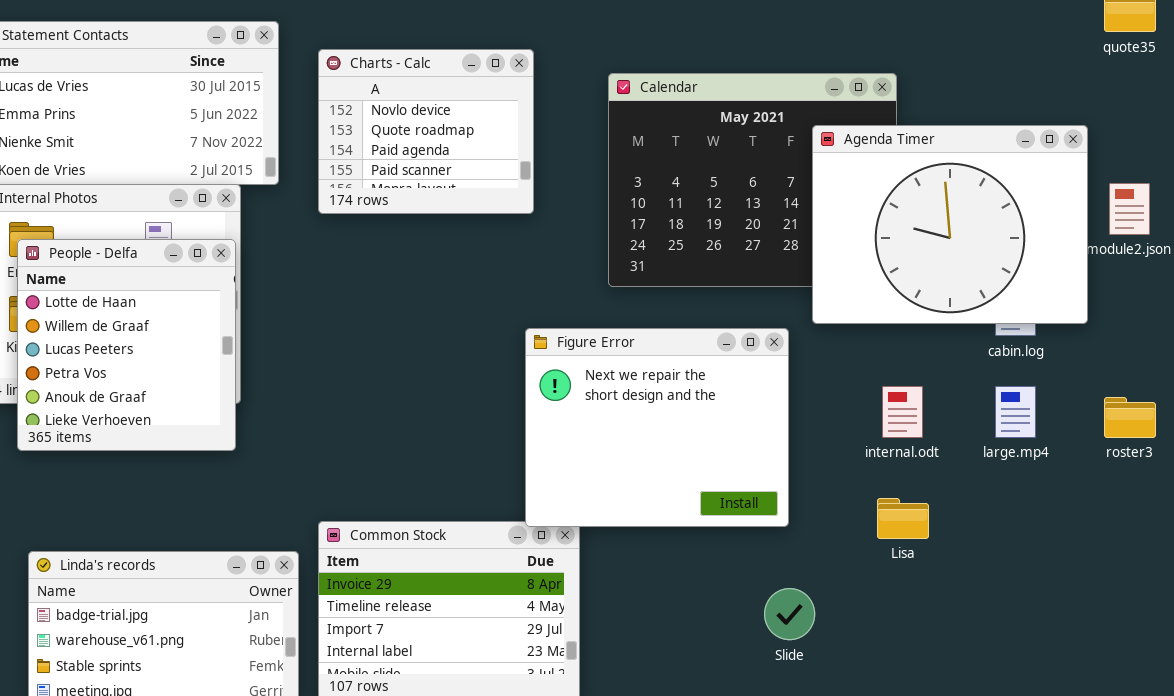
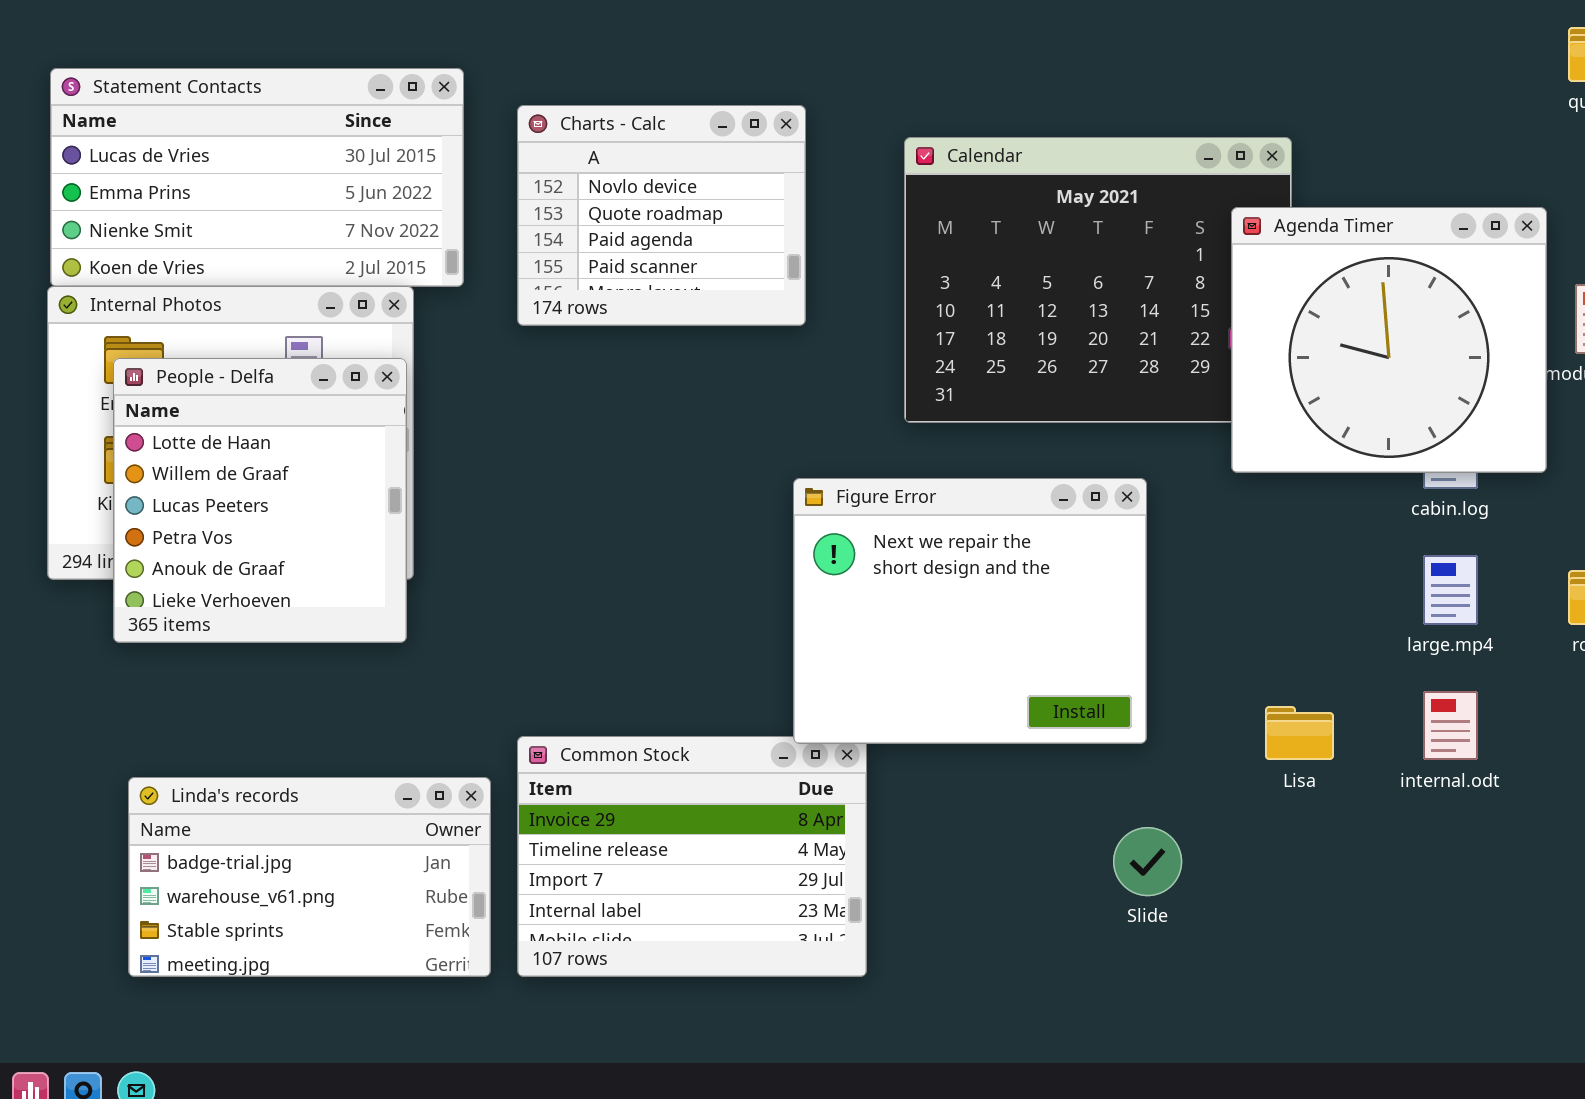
Agenda Timer: [812,125,1088,324] -> [1231,207,1547,473], resized
internal.odt: [882,386,923,438] -> [1423,691,1478,760], moved

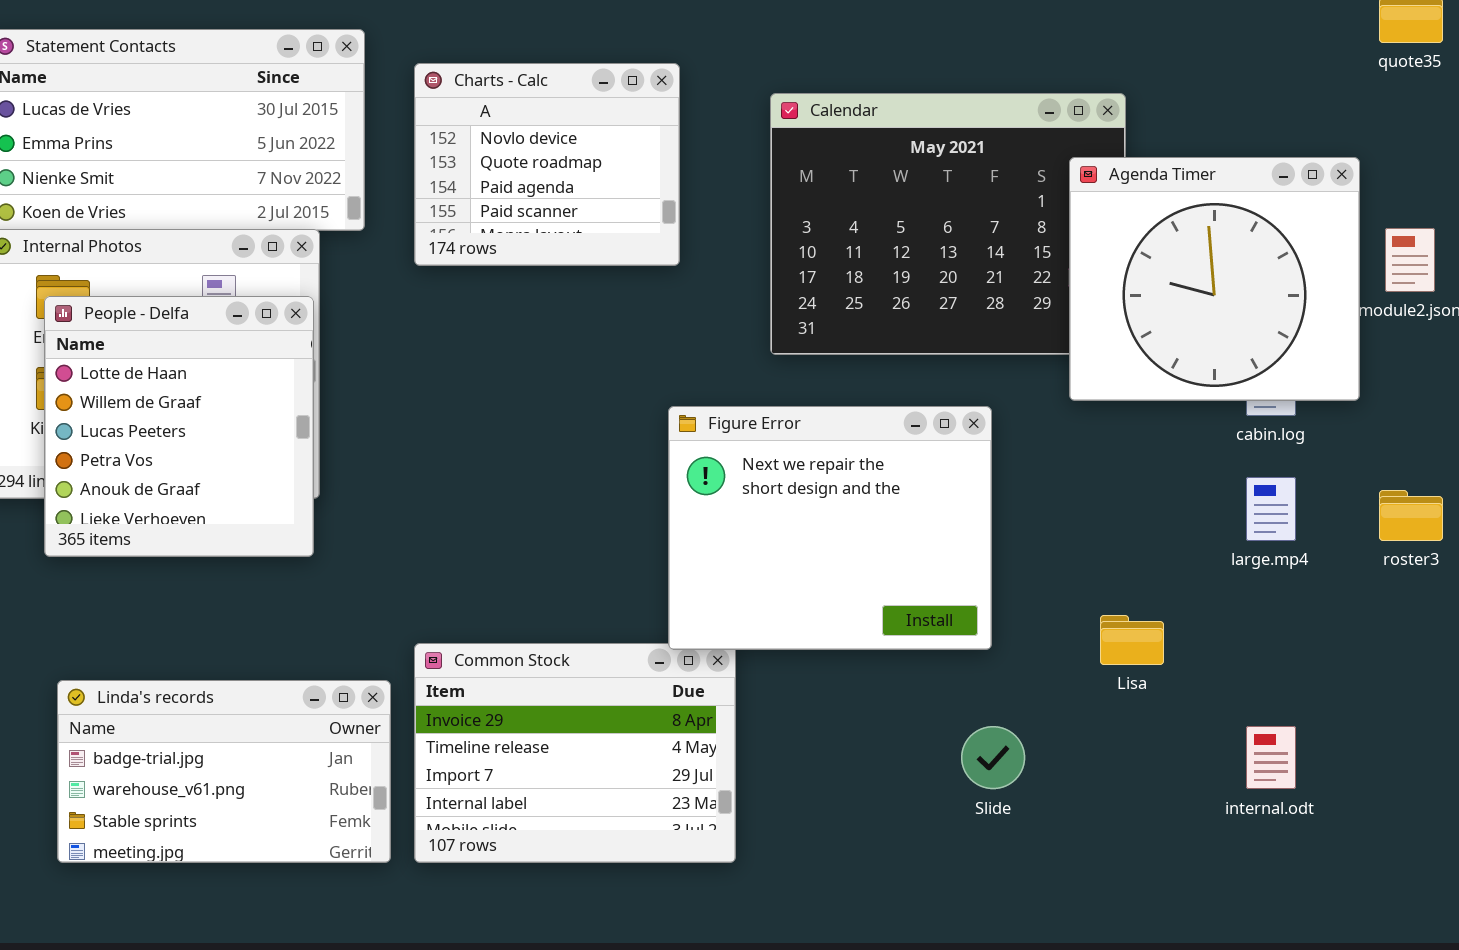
internal.odt: [1423,691,1478,760] -> [1246,726,1296,789], moved

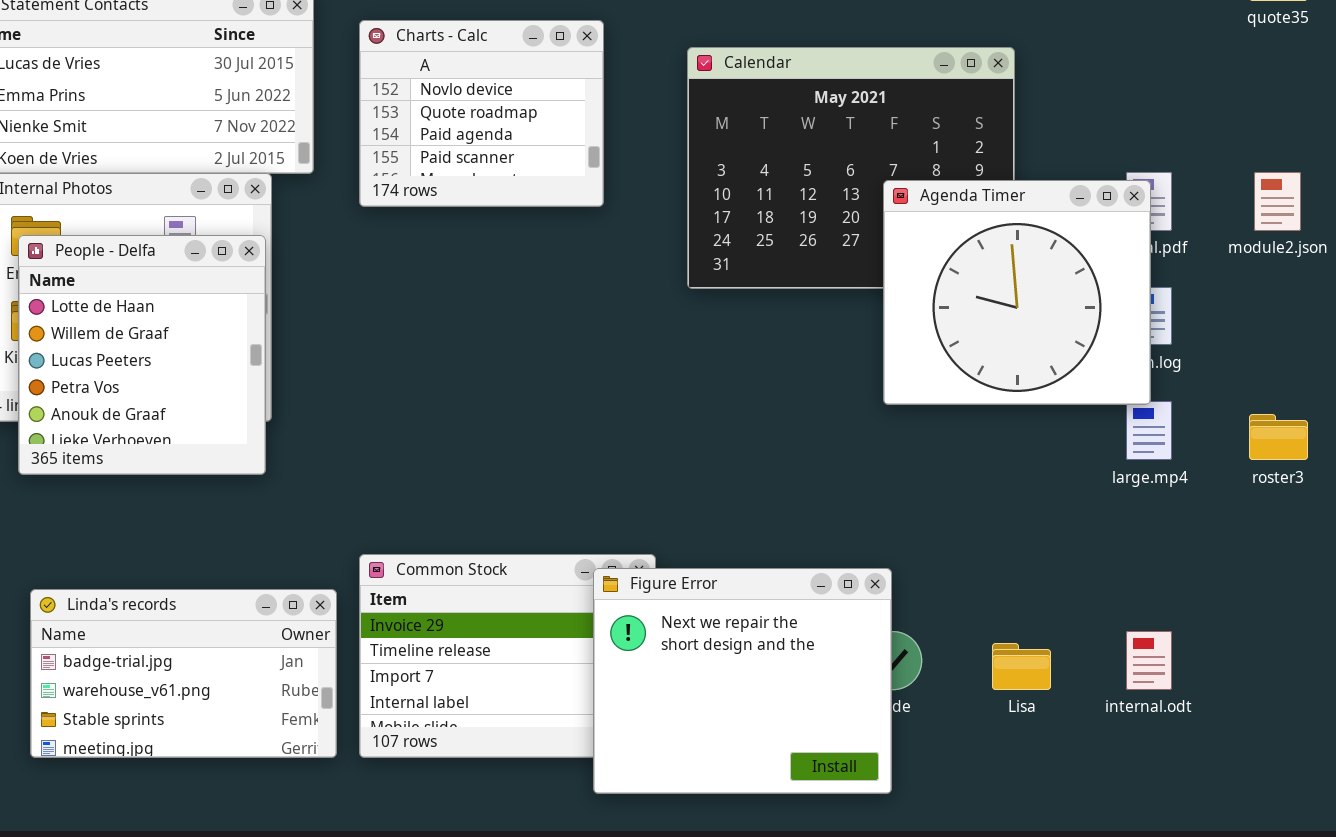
Agenda Timer: [1069,157,1360,401] -> [883,180,1151,405], moved
Figure Error: [668,406,992,650] -> [593,568,892,794], moved
Lisa: [1100,615,1164,665] -> [992,643,1051,690], moved

